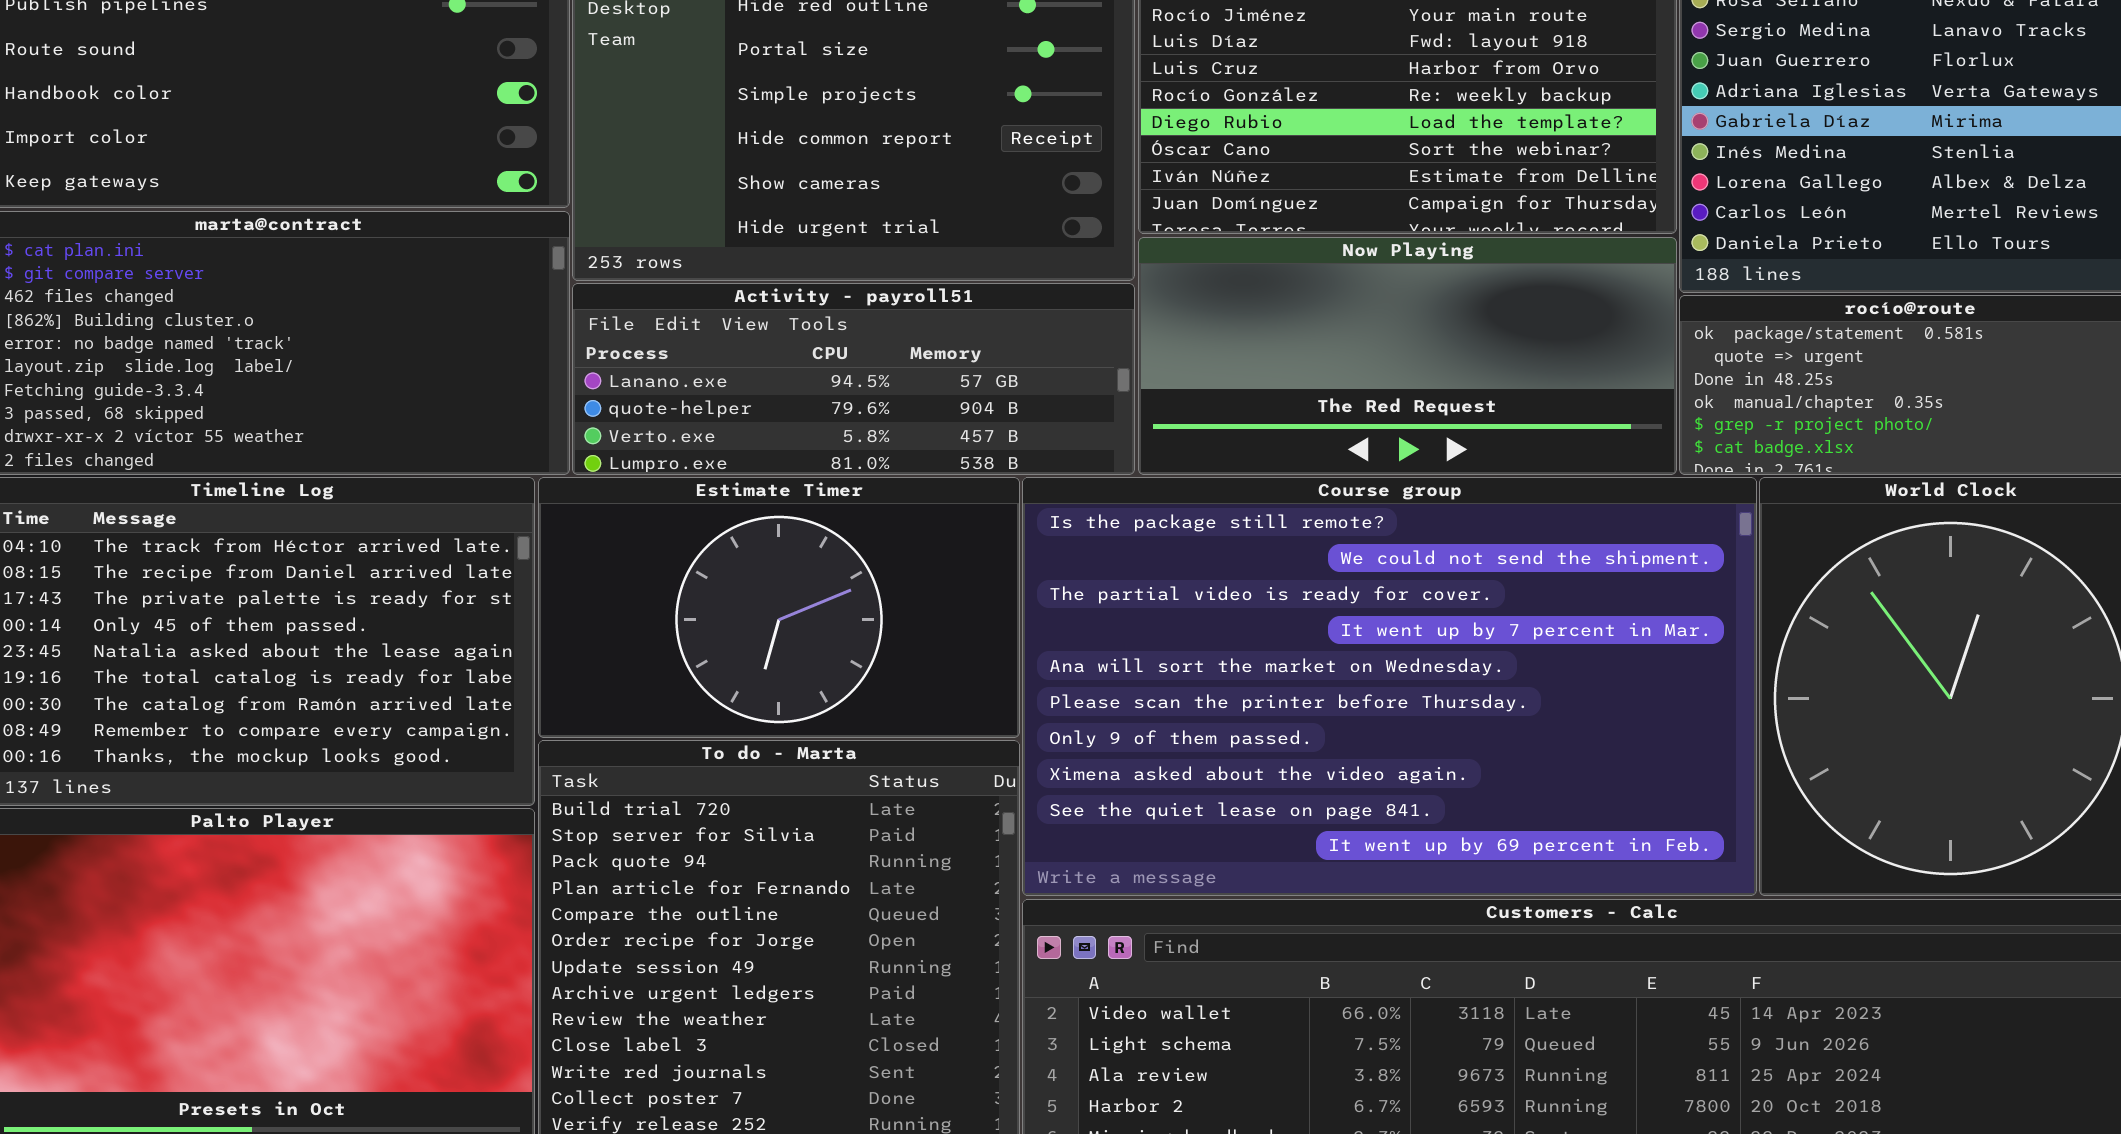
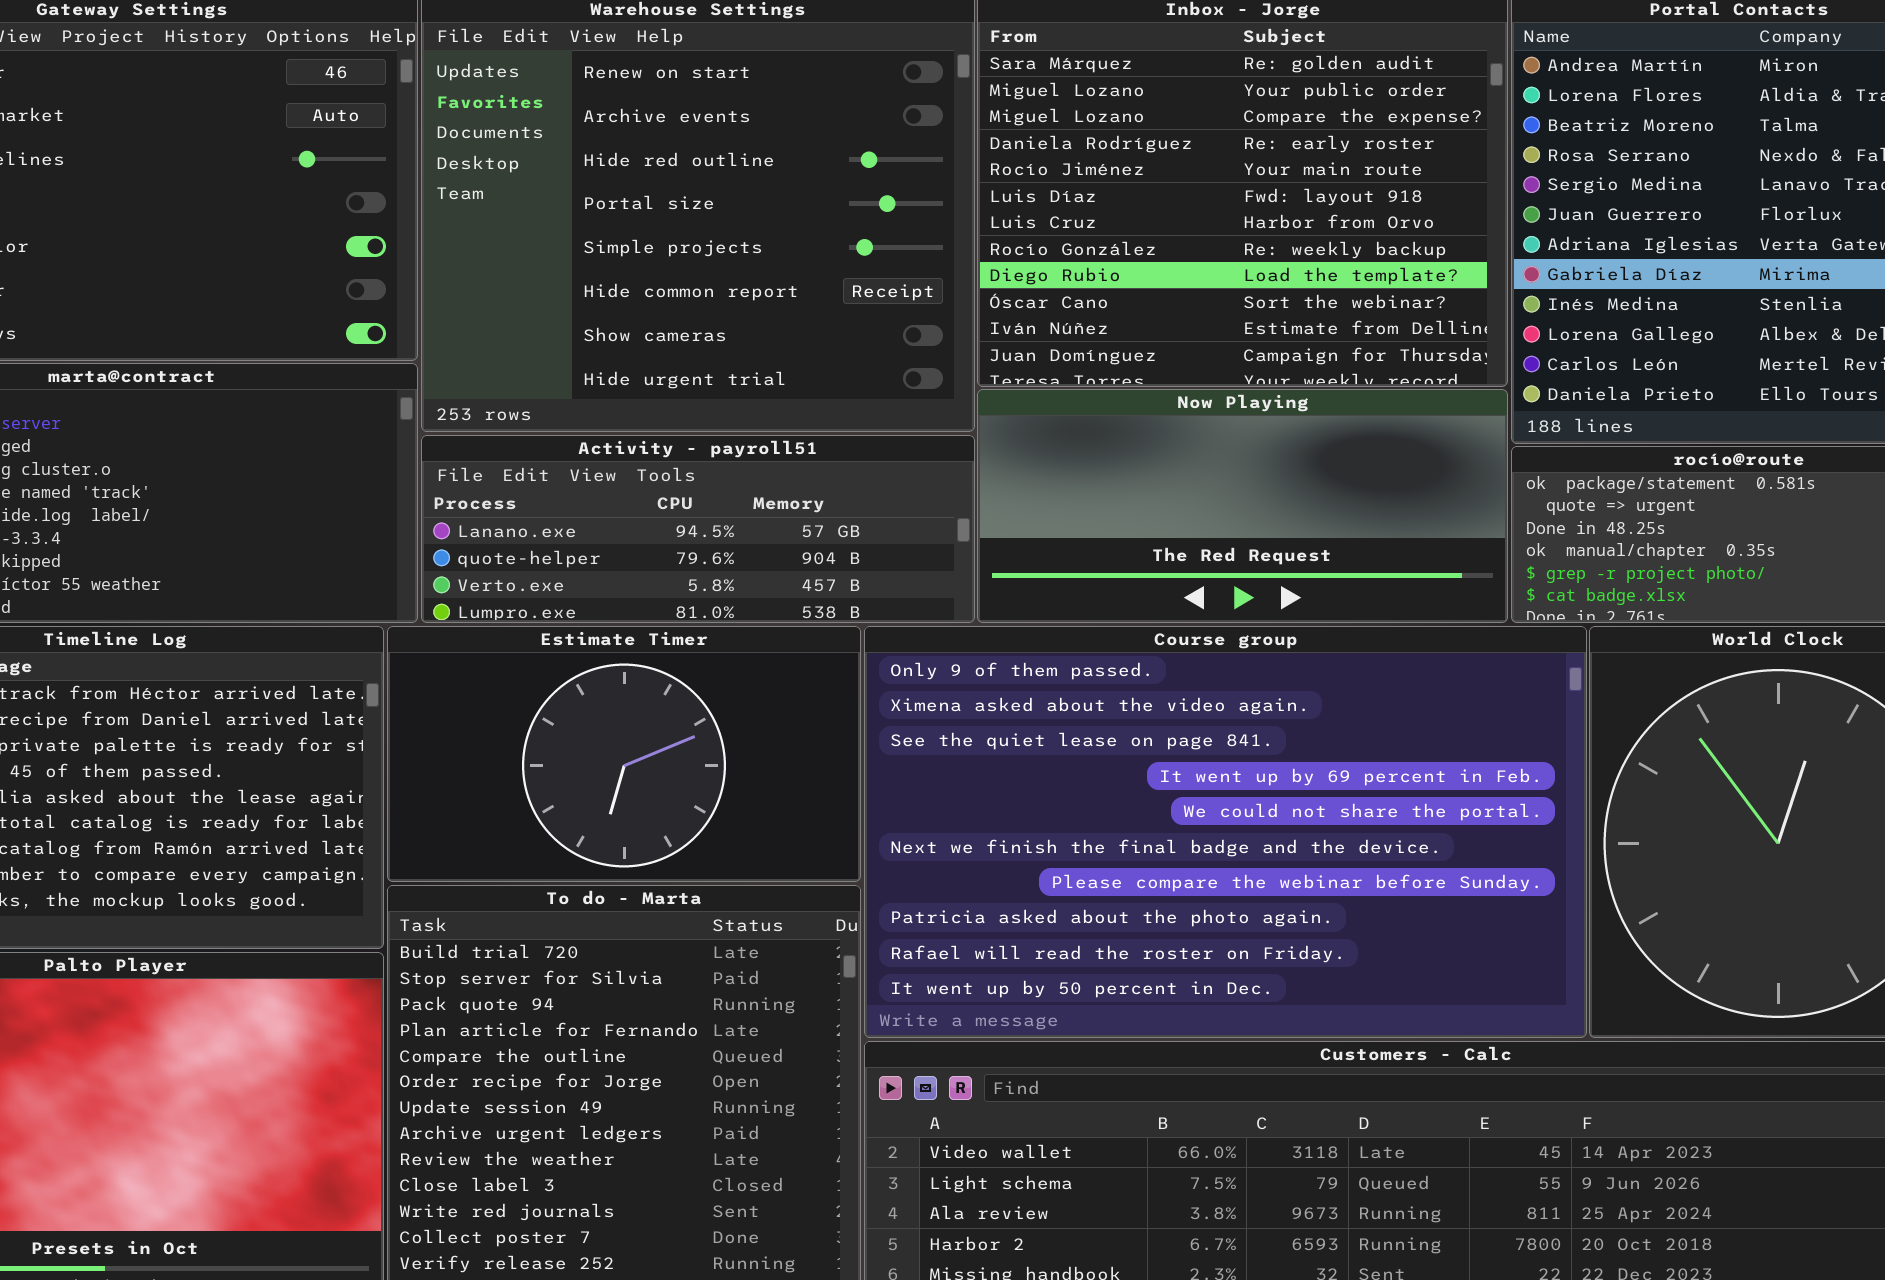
Course group: [1022,477,1757,896] -> [864,626,1587,1038], scrolled down 6 rows

